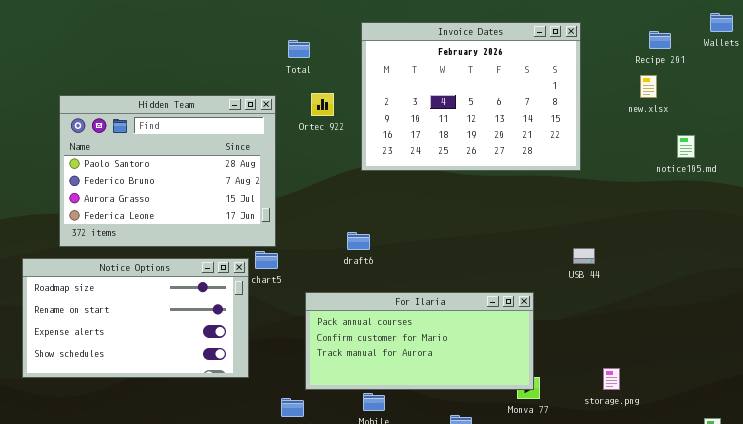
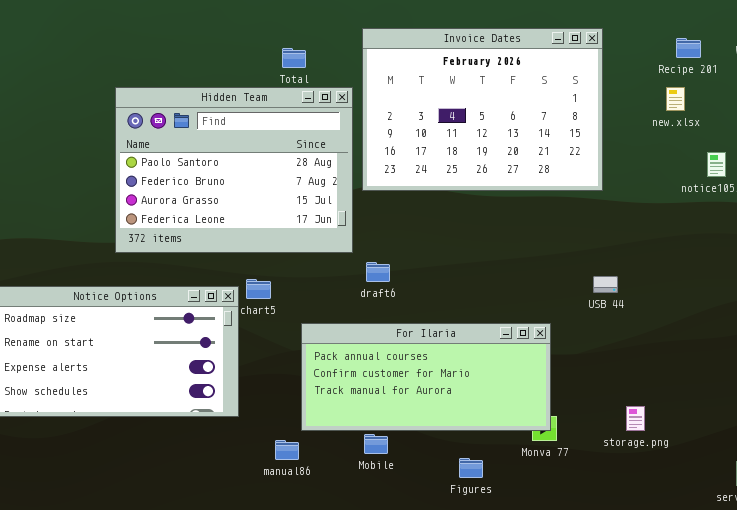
Hidden Team: [59,95,276,247] -> [115,87,353,253], moved
draft6: [347,232,370,250] -> [366,262,390,282], moved

